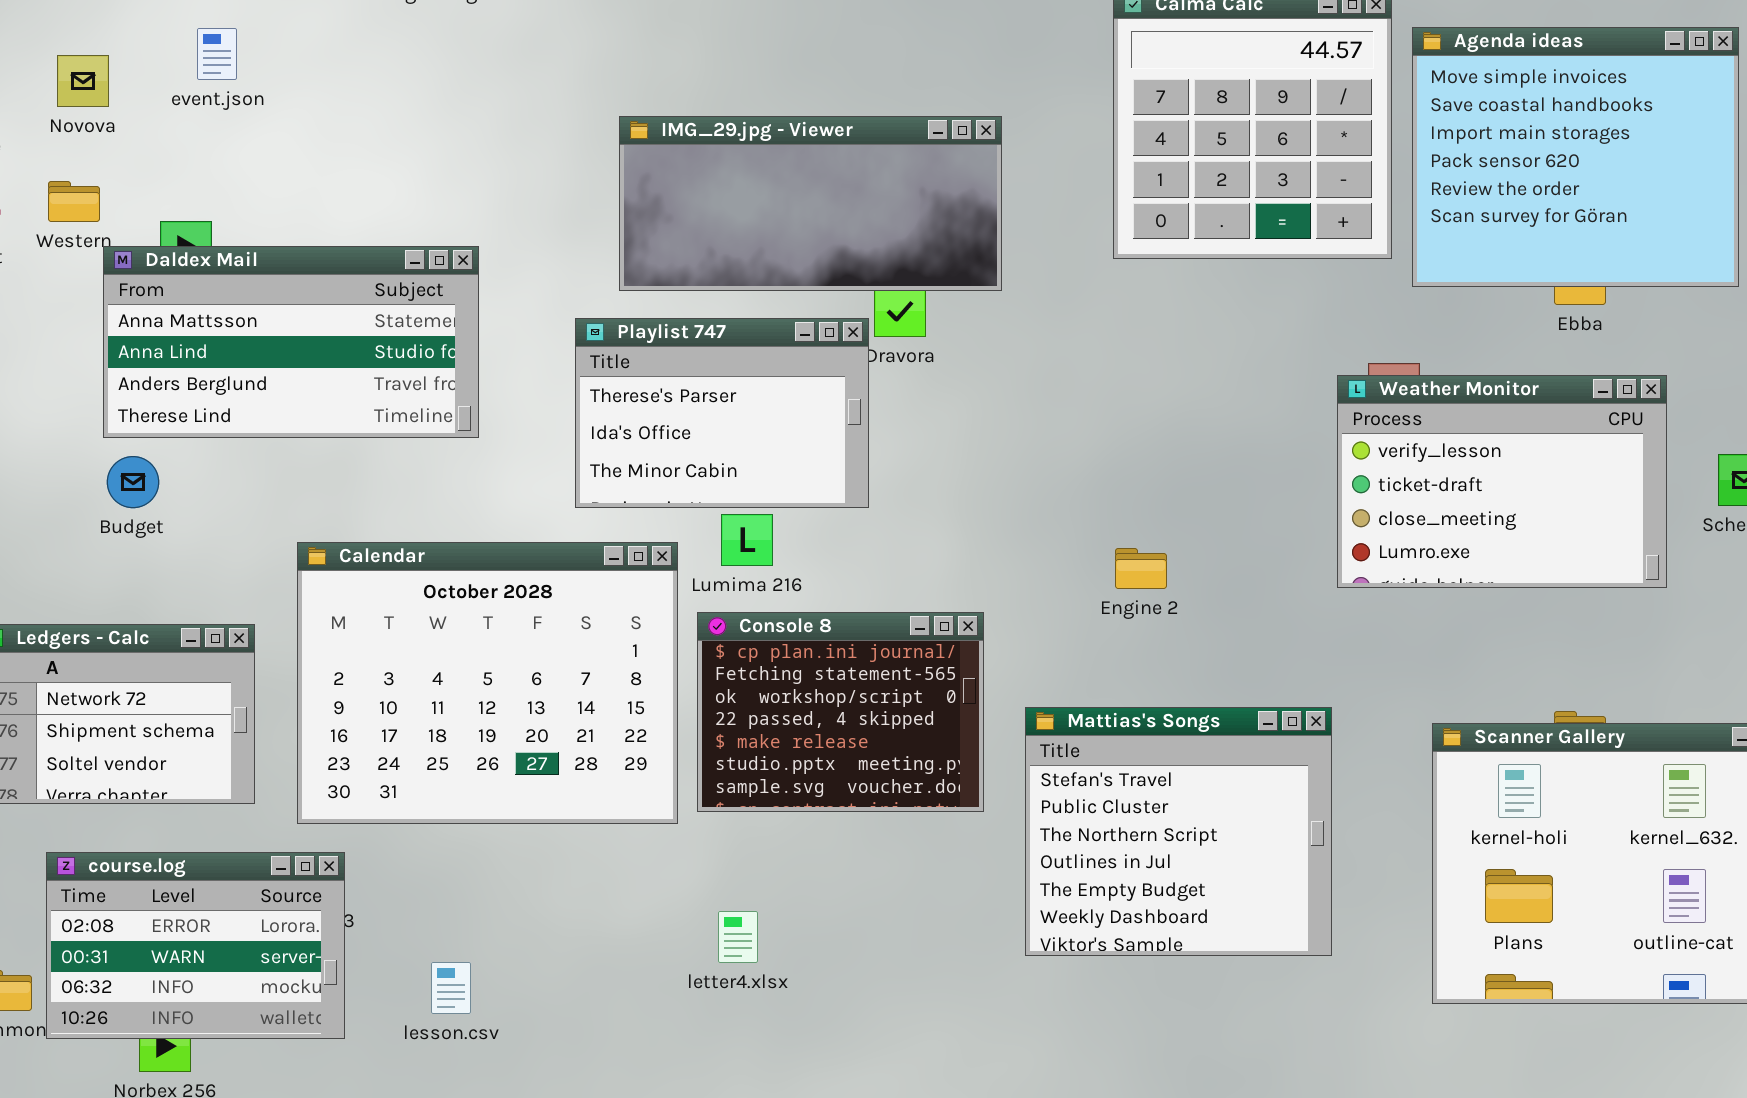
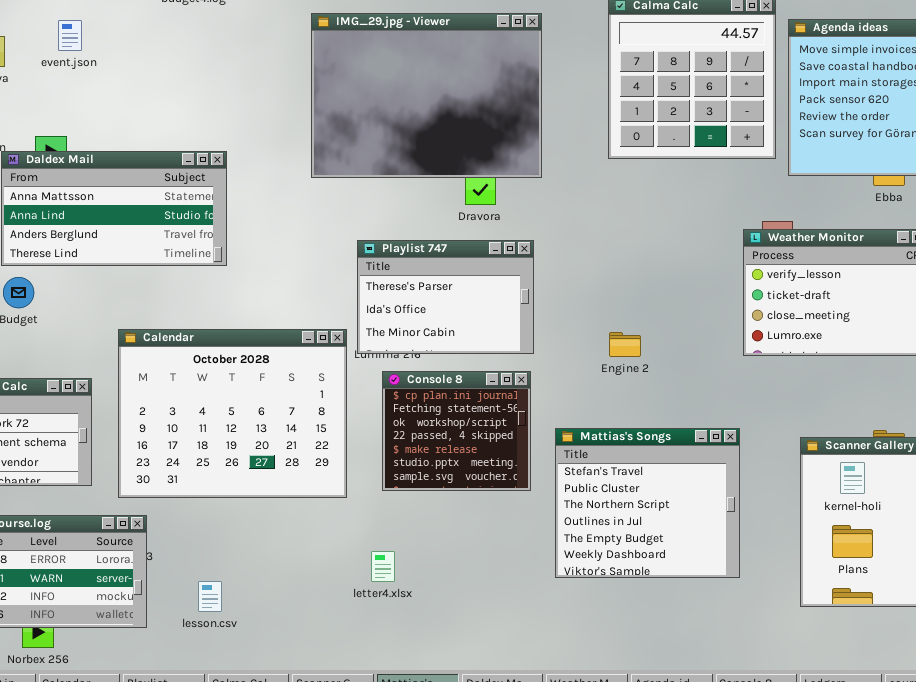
IMG_29.jpg - Viewer: [619,116,1002,291] -> [311,13,542,178], resized
Playlist 747: [575,318,869,508] -> [357,240,534,354], moved
Console 8: [697,612,984,812] -> [382,371,531,491], resized

